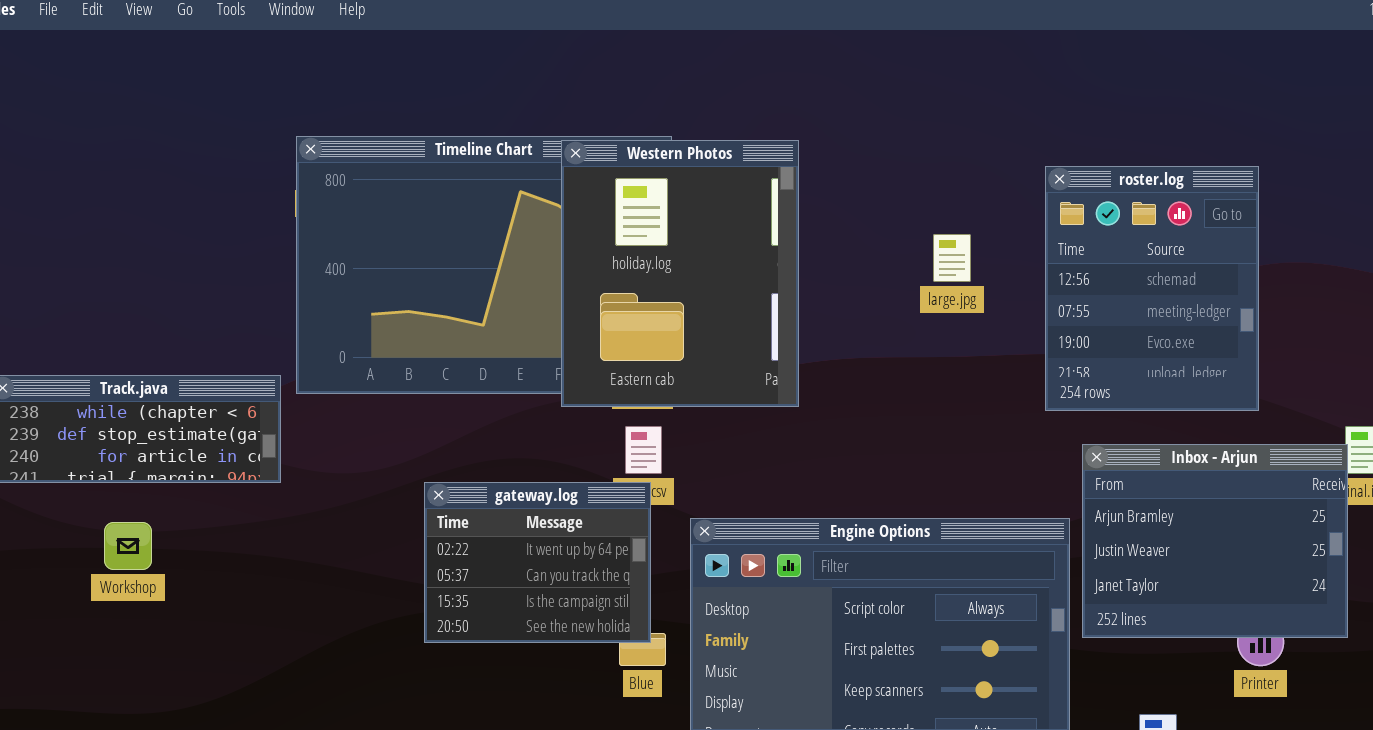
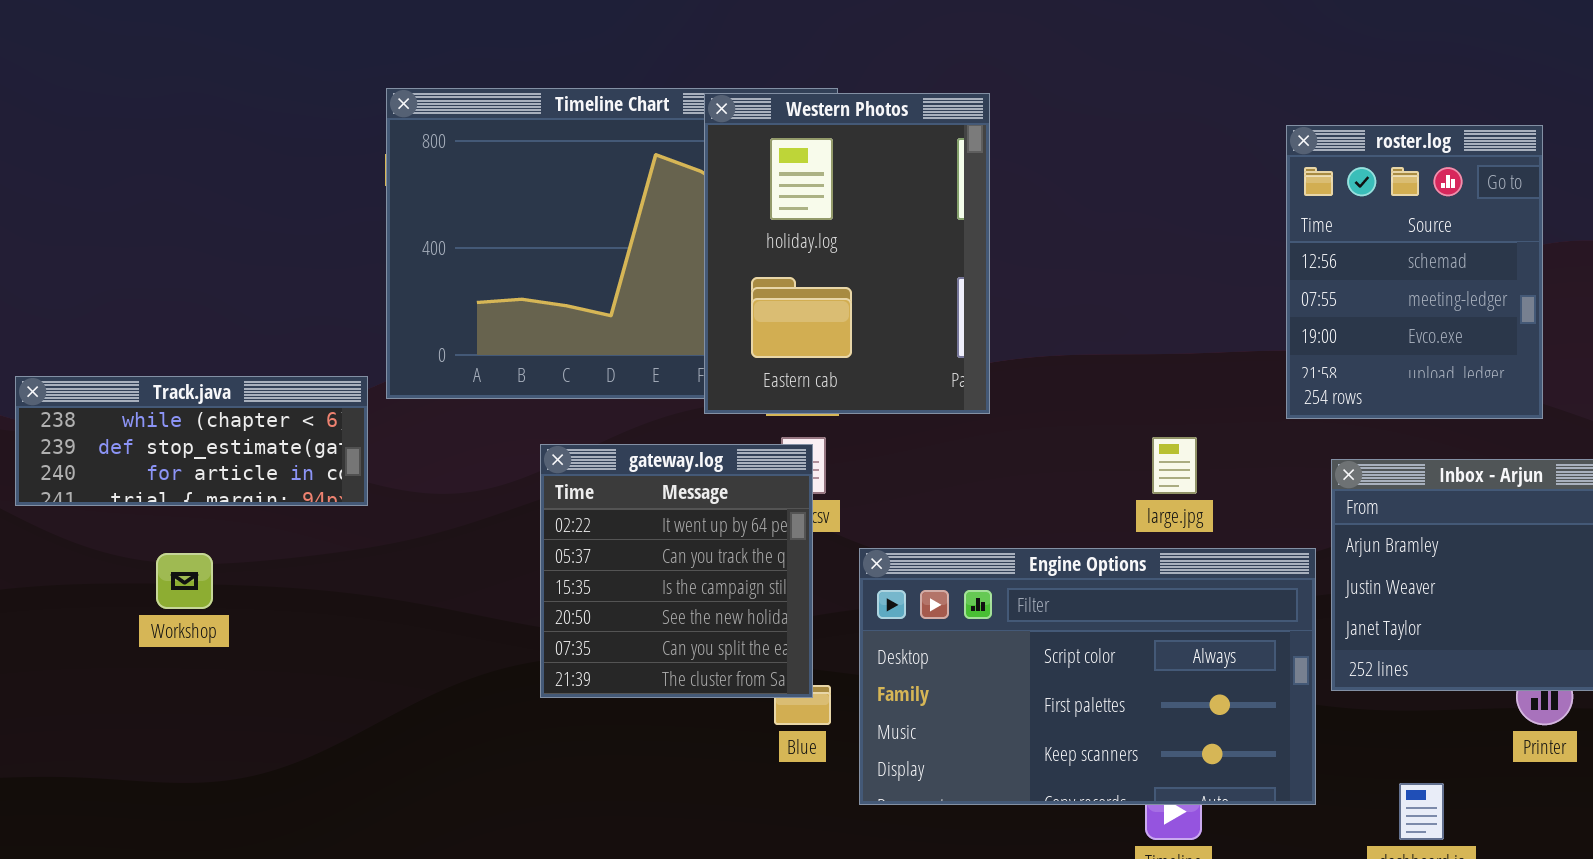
large.jpg: [933,234,971,282] -> [1152,437,1197,494], moved
gateway.log: [424,482,651,643] -> [540,444,813,698], resized

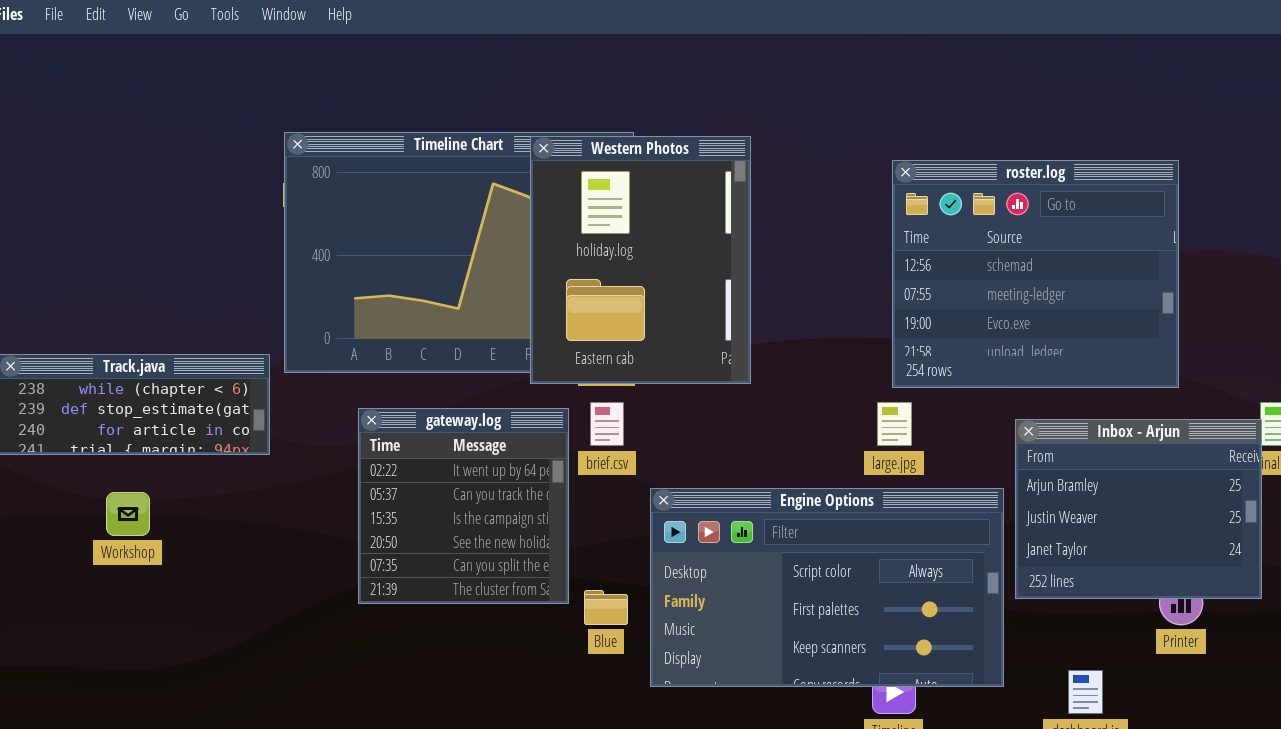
roster.log: [1286,125,1543,419] -> [892,160,1179,388], resized
gateway.log: [540,444,813,698] -> [358,408,569,604], moved

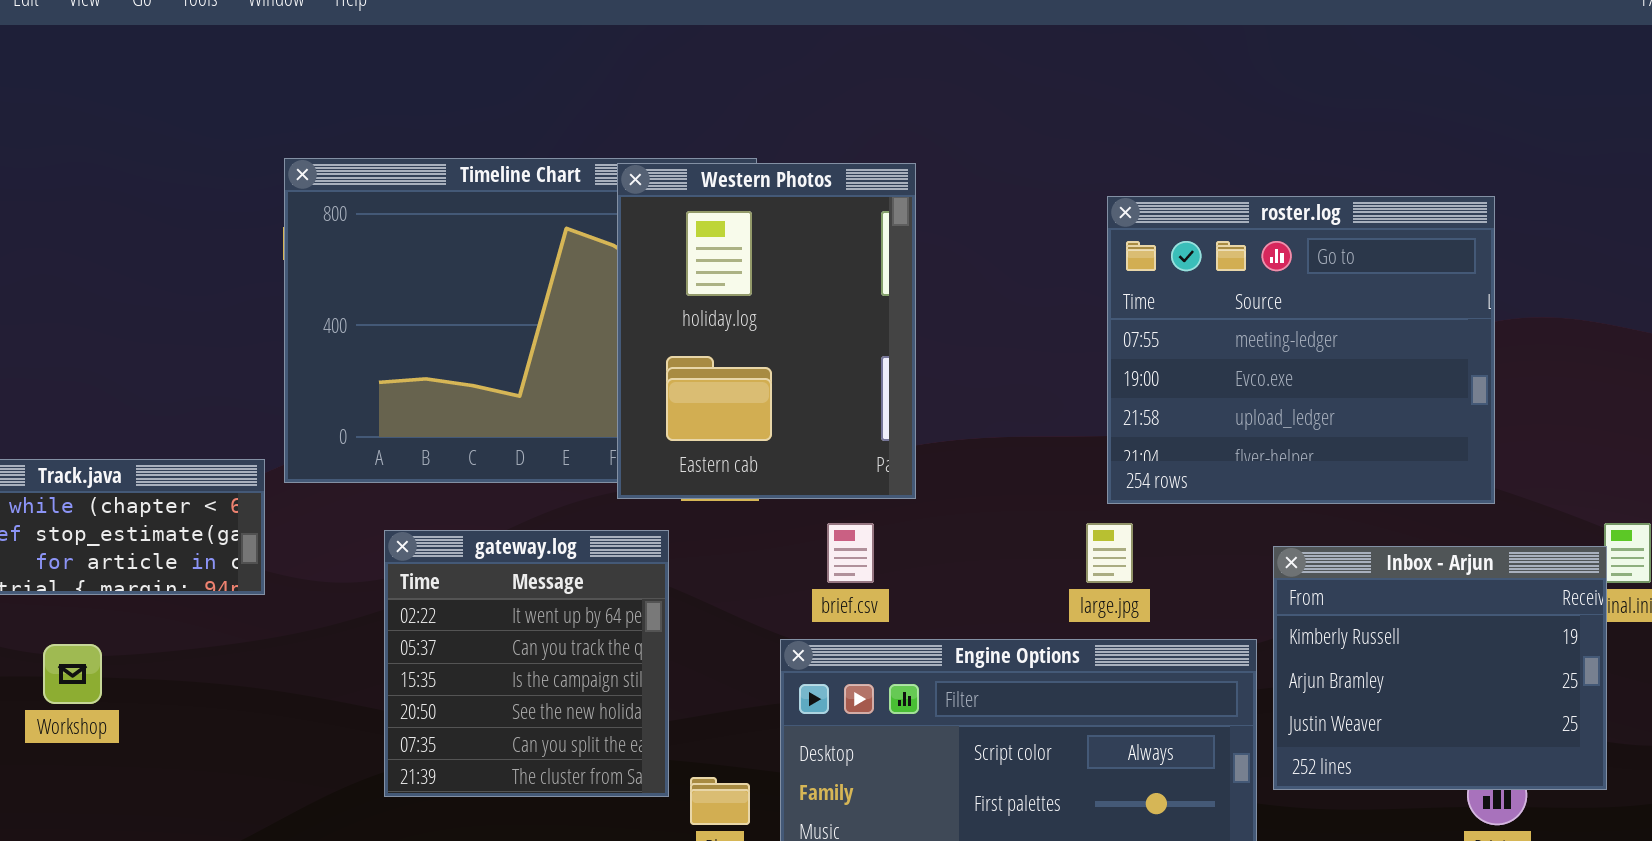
roster.log: [892,160,1179,388] -> [1107,196,1495,504], scrolled down 1 row
brief.csv: [590,402,624,446] -> [827,523,874,583], moved
Inbox - Arjun: [1015,419,1262,599] -> [1273,546,1607,790], scrolled up 1 row

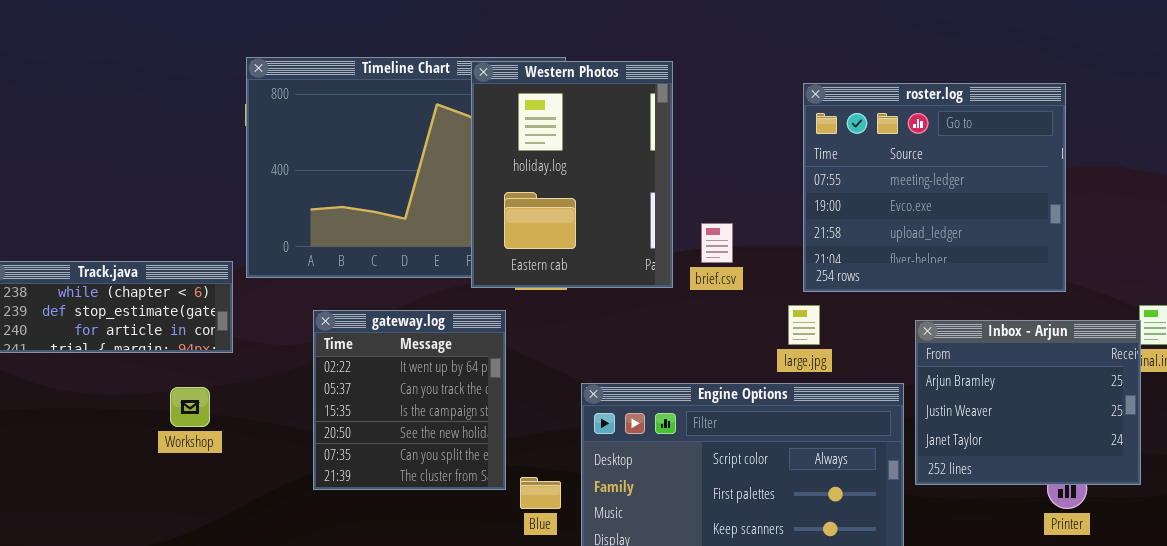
brief.csv: [827,523,874,583] -> [701,223,733,263], moved
Inbox - Arjun: [1273,546,1607,790] -> [915,320,1141,485], scrolled down 1 row
Workshop: [43,644,102,704] -> [170,387,210,427], moved

